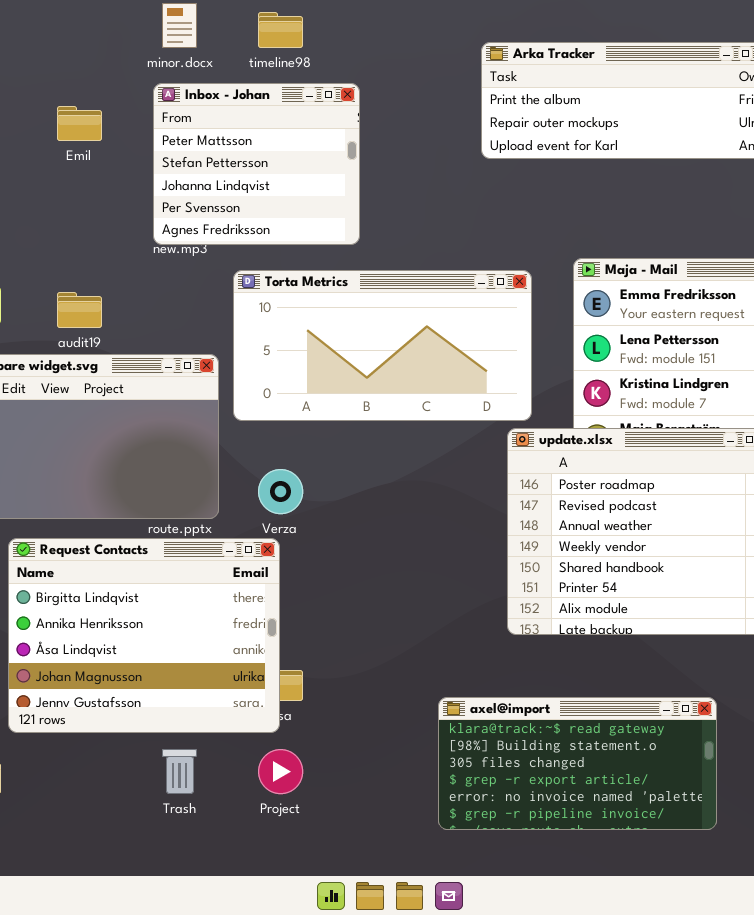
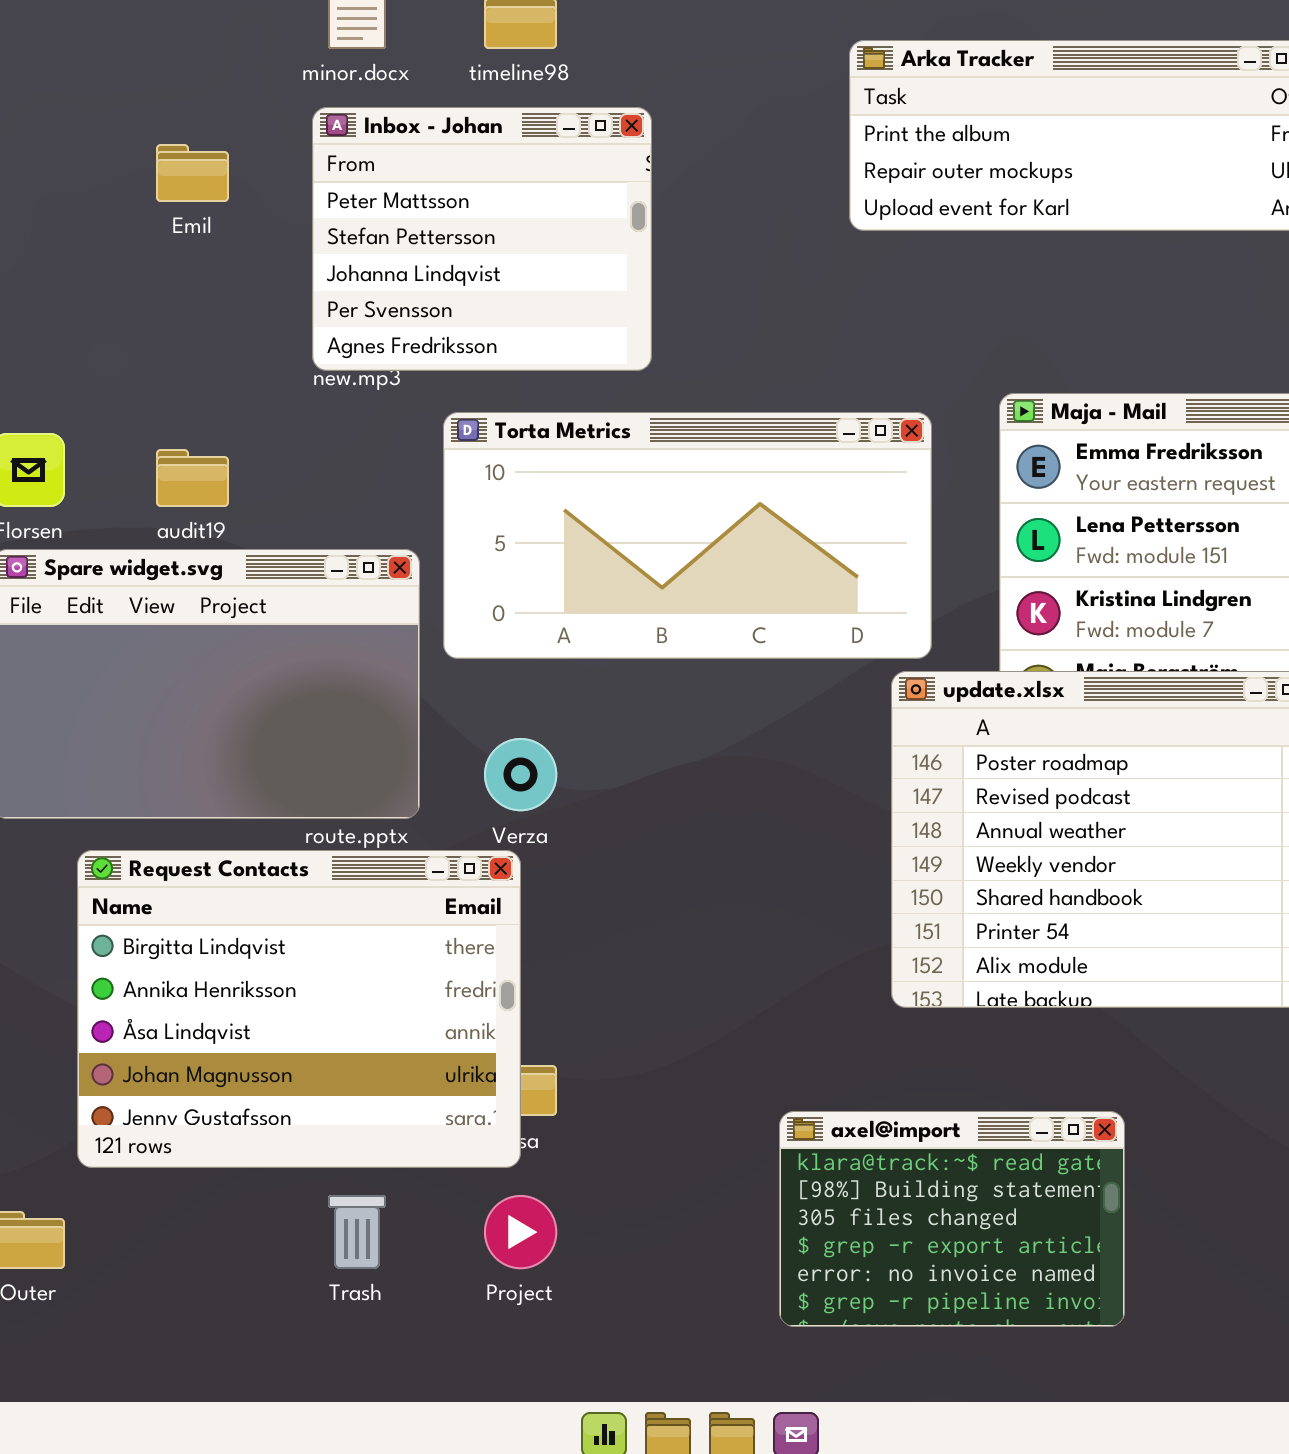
axel@import: [438,697,717,830] -> [779,1111,1125,1327], resized

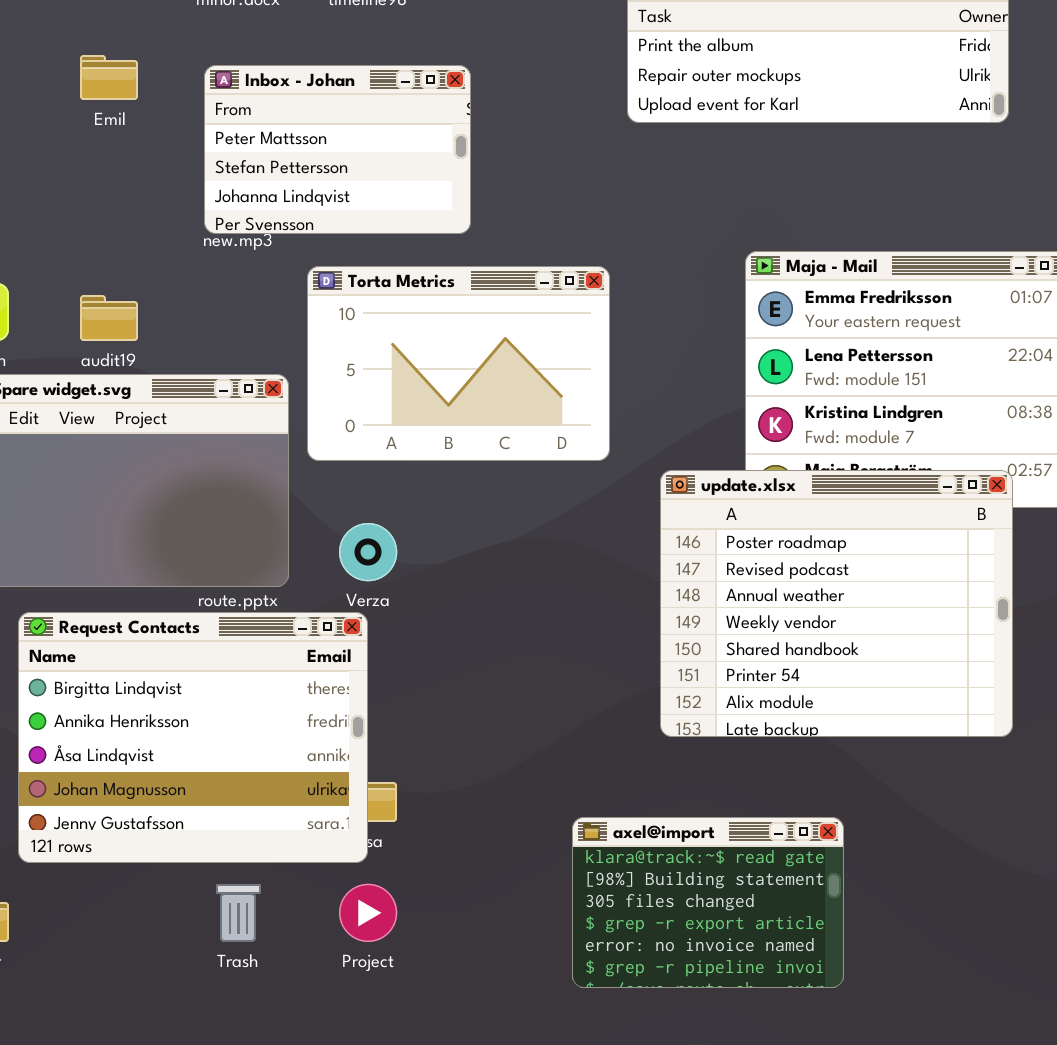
Inbox - Johan: [312,107,652,371] -> [204,65,471,234], resized
Torta Metrics: [443,412,932,659] -> [307,266,610,461], resized

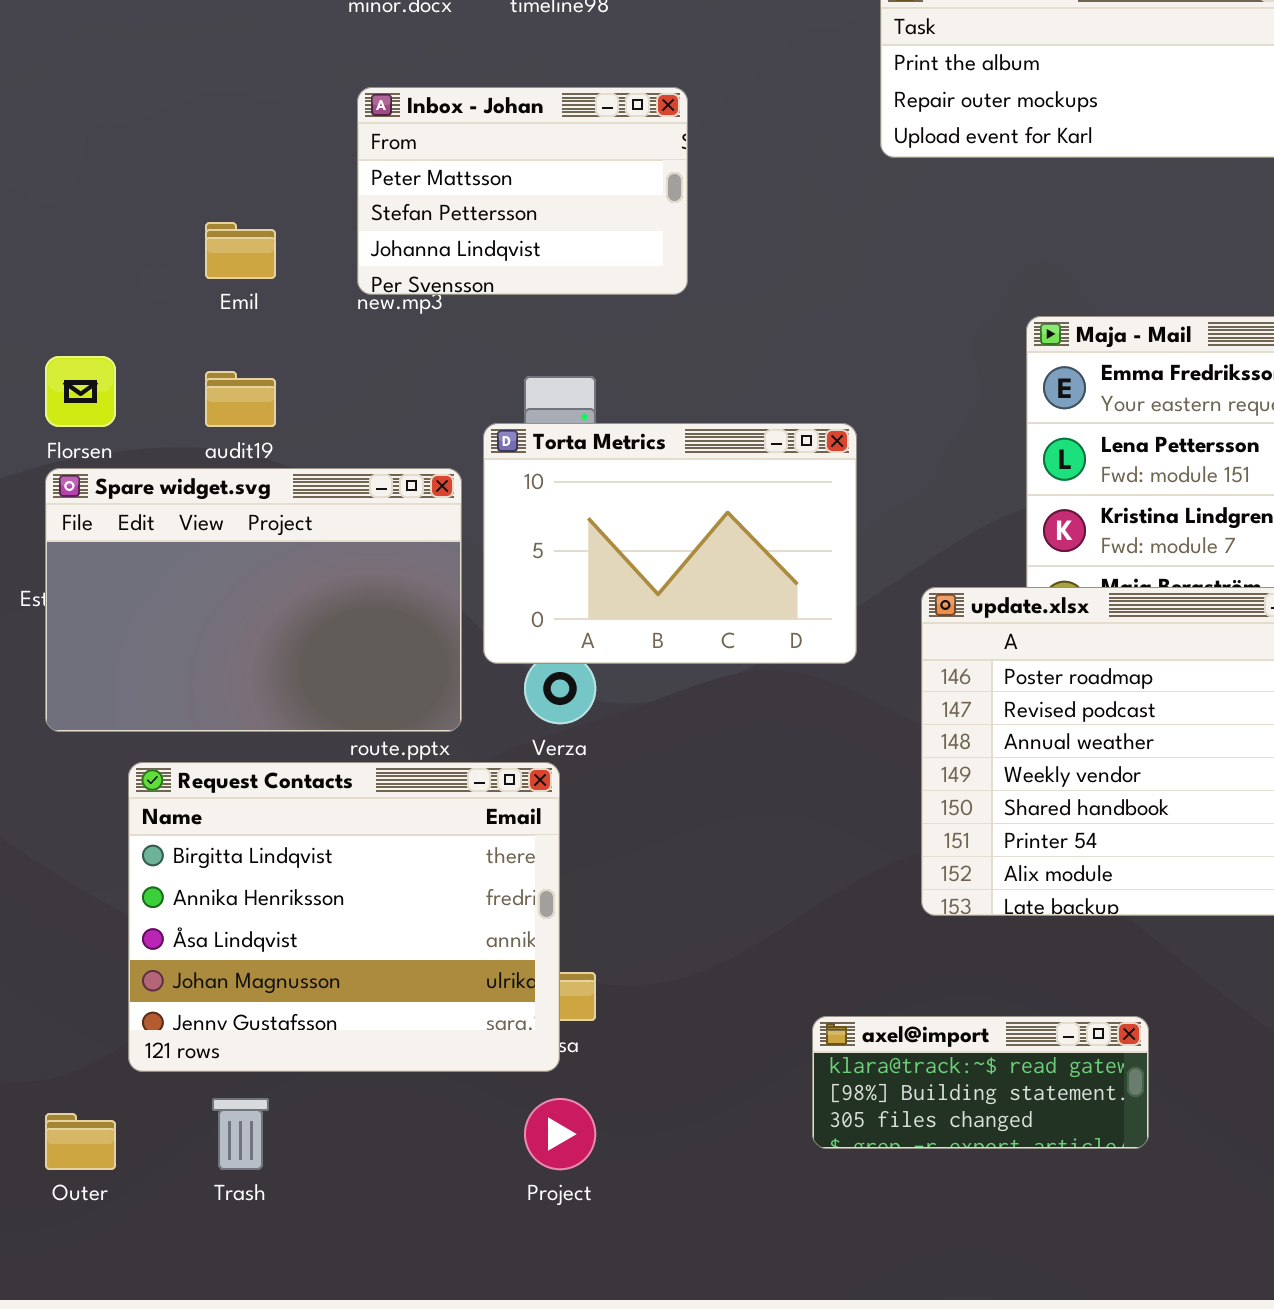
Emil: [80,55,138,100] -> [205,222,276,279], moved
Torta Metrics: [307,266,610,461] -> [483,423,857,664], moved
axel@import: [572,817,844,988] -> [812,1016,1149,1149], resized
Trash: [216,884,261,942] -> [212,1098,269,1170], moved

